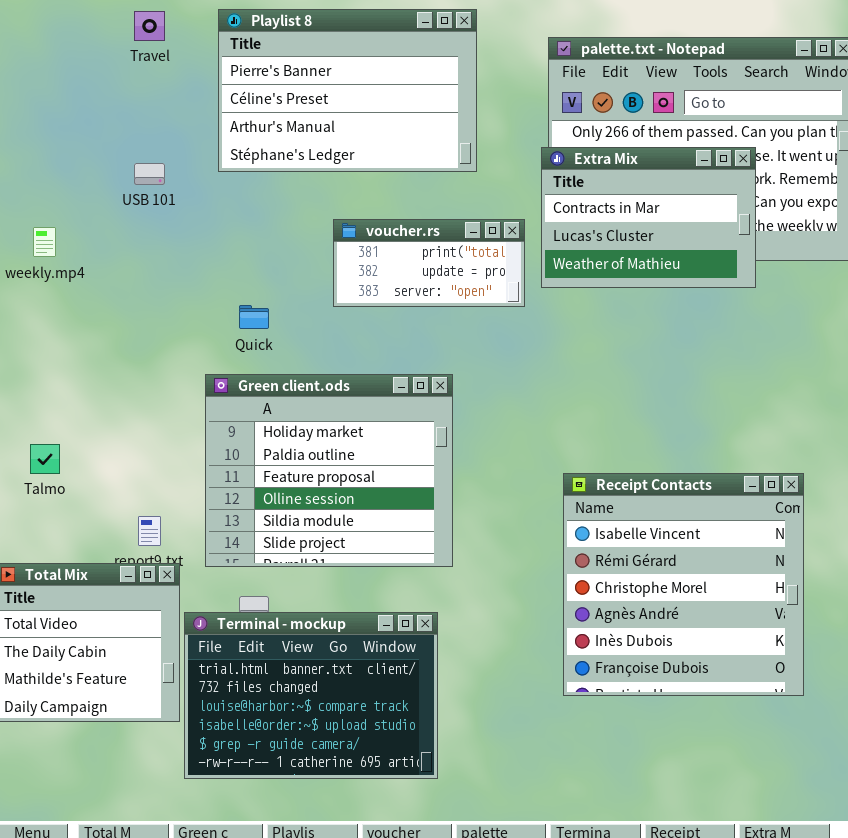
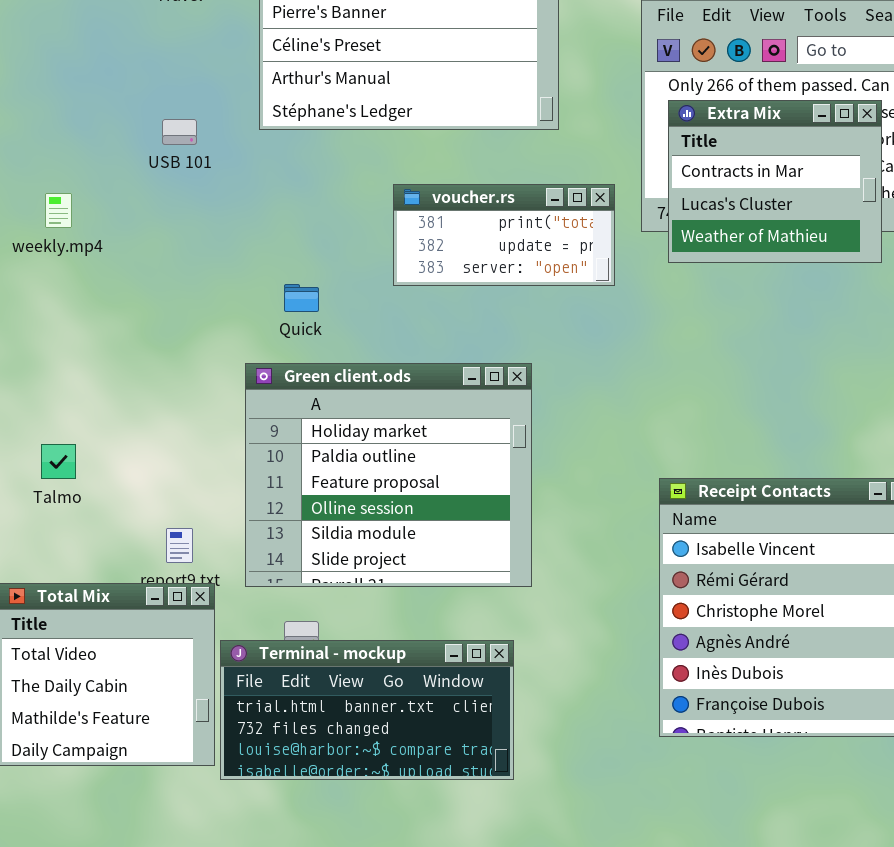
Extra Mix: [541,147,756,288] -> [668,100,882,263], resized
Terminal - mockup: [184,612,438,779] -> [220,640,514,780], resized

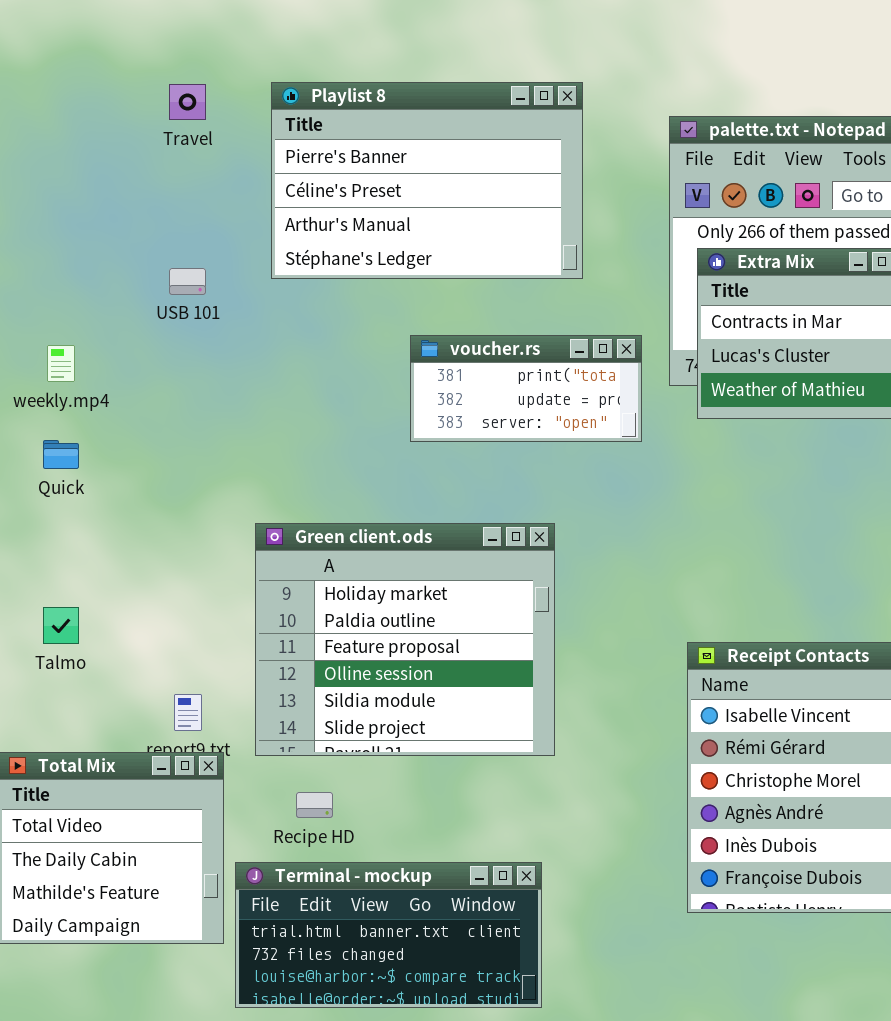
Quick: [284,284,319,312] -> [43,440,79,469], moved
Terminal - mockup: [220,640,514,780] -> [235,862,542,1008], moved

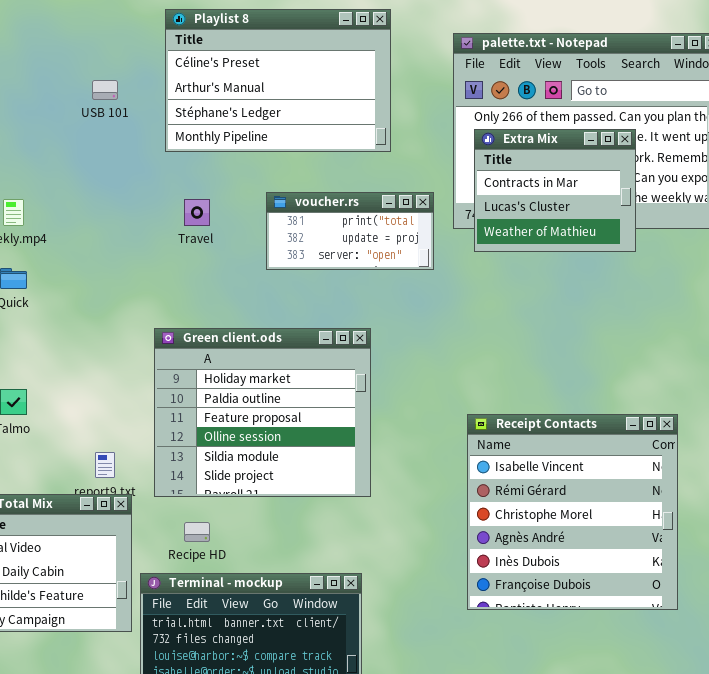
Playlist 8: [271,82,583,279] -> [165,9,391,152], scrolled down 1 row
Travel: [169,84,206,120] -> [184,199,210,226], moved
USB 101: [169,268,206,295] -> [92,80,118,100], moved

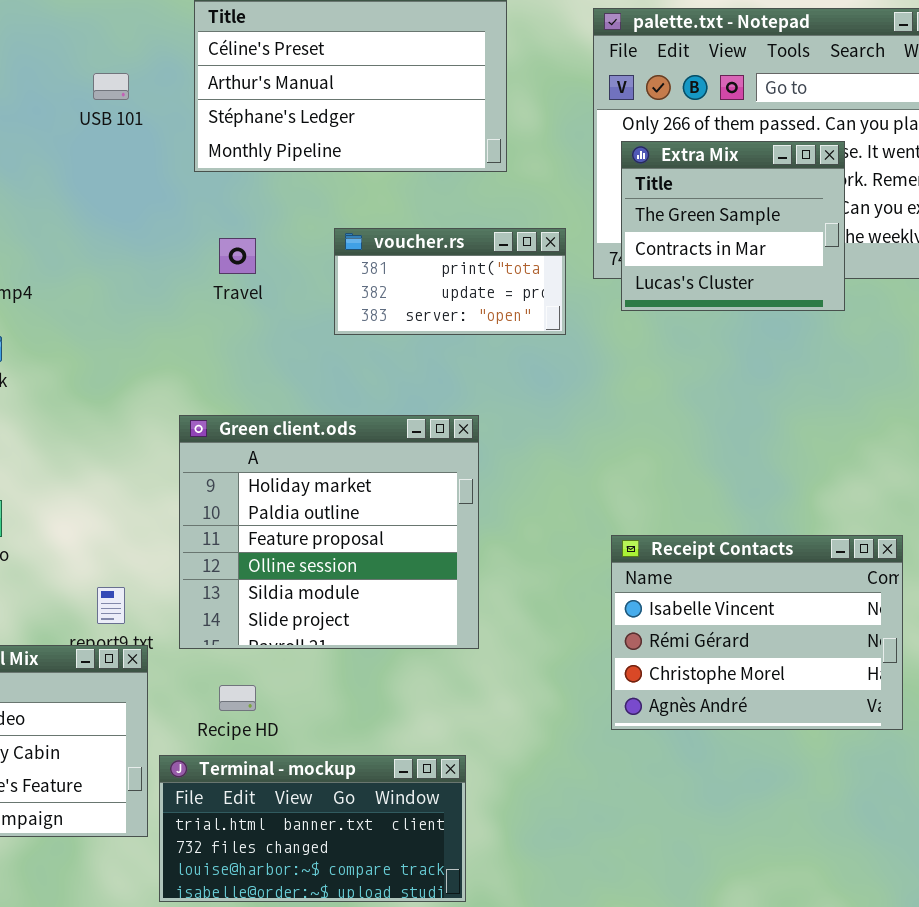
Extra Mix: [474,129,636,252] -> [621,141,845,311], scrolled up 1 row
Receipt Contacts: [467,414,678,610] -> [611,535,903,730], resized

